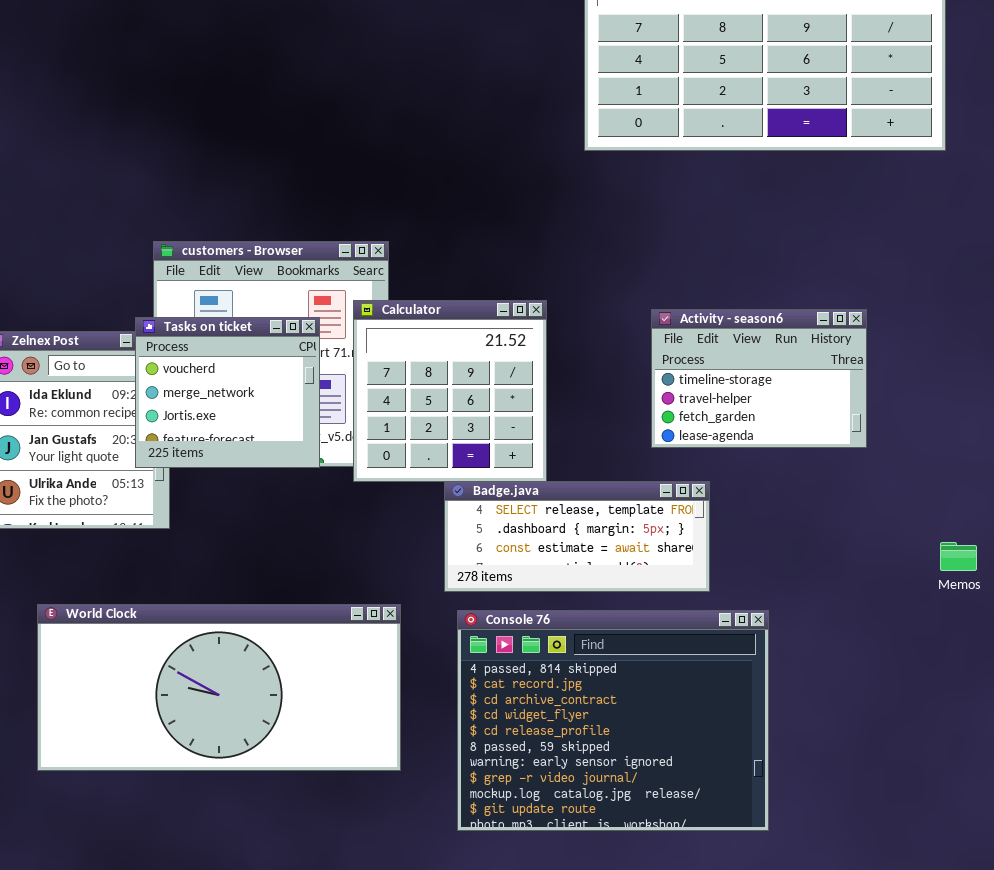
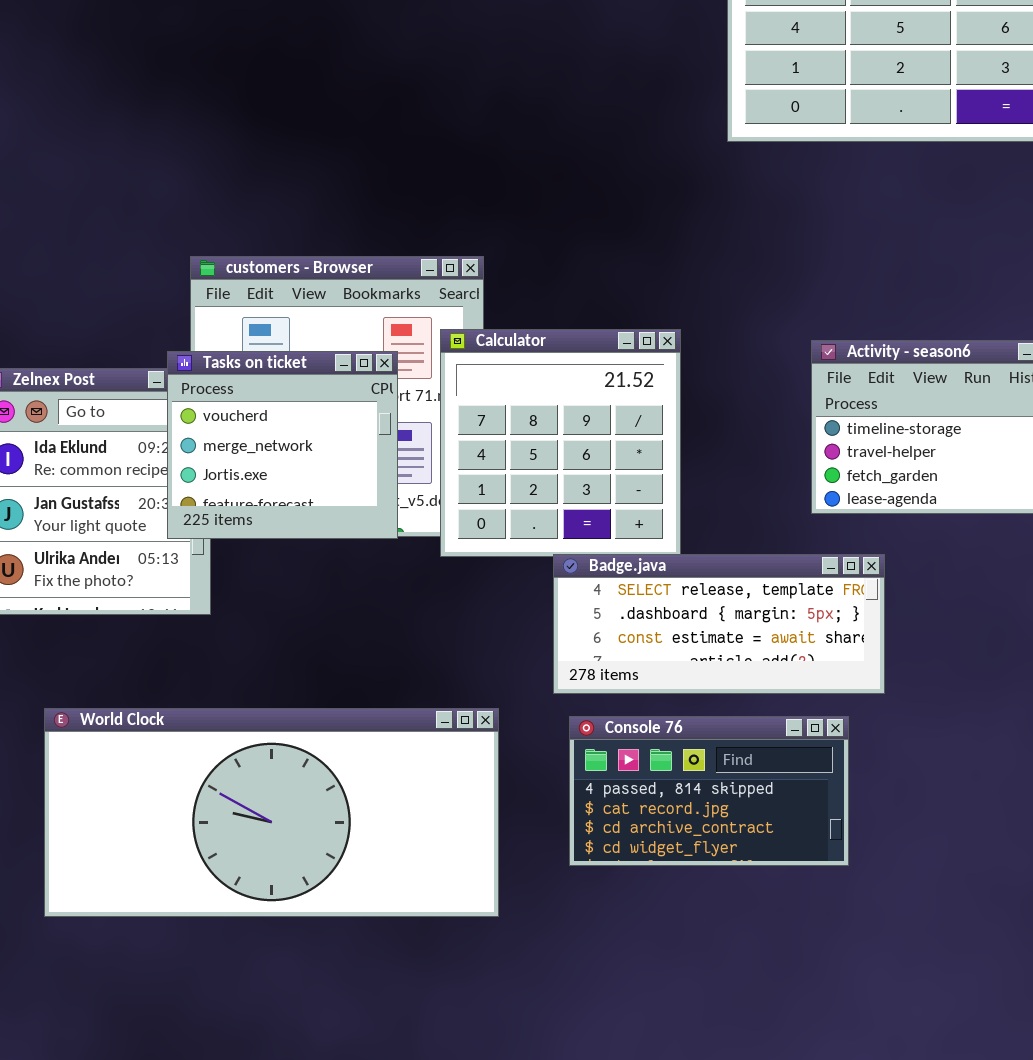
Console 76: [457,610,769,831] -> [569,716,849,866], resized

